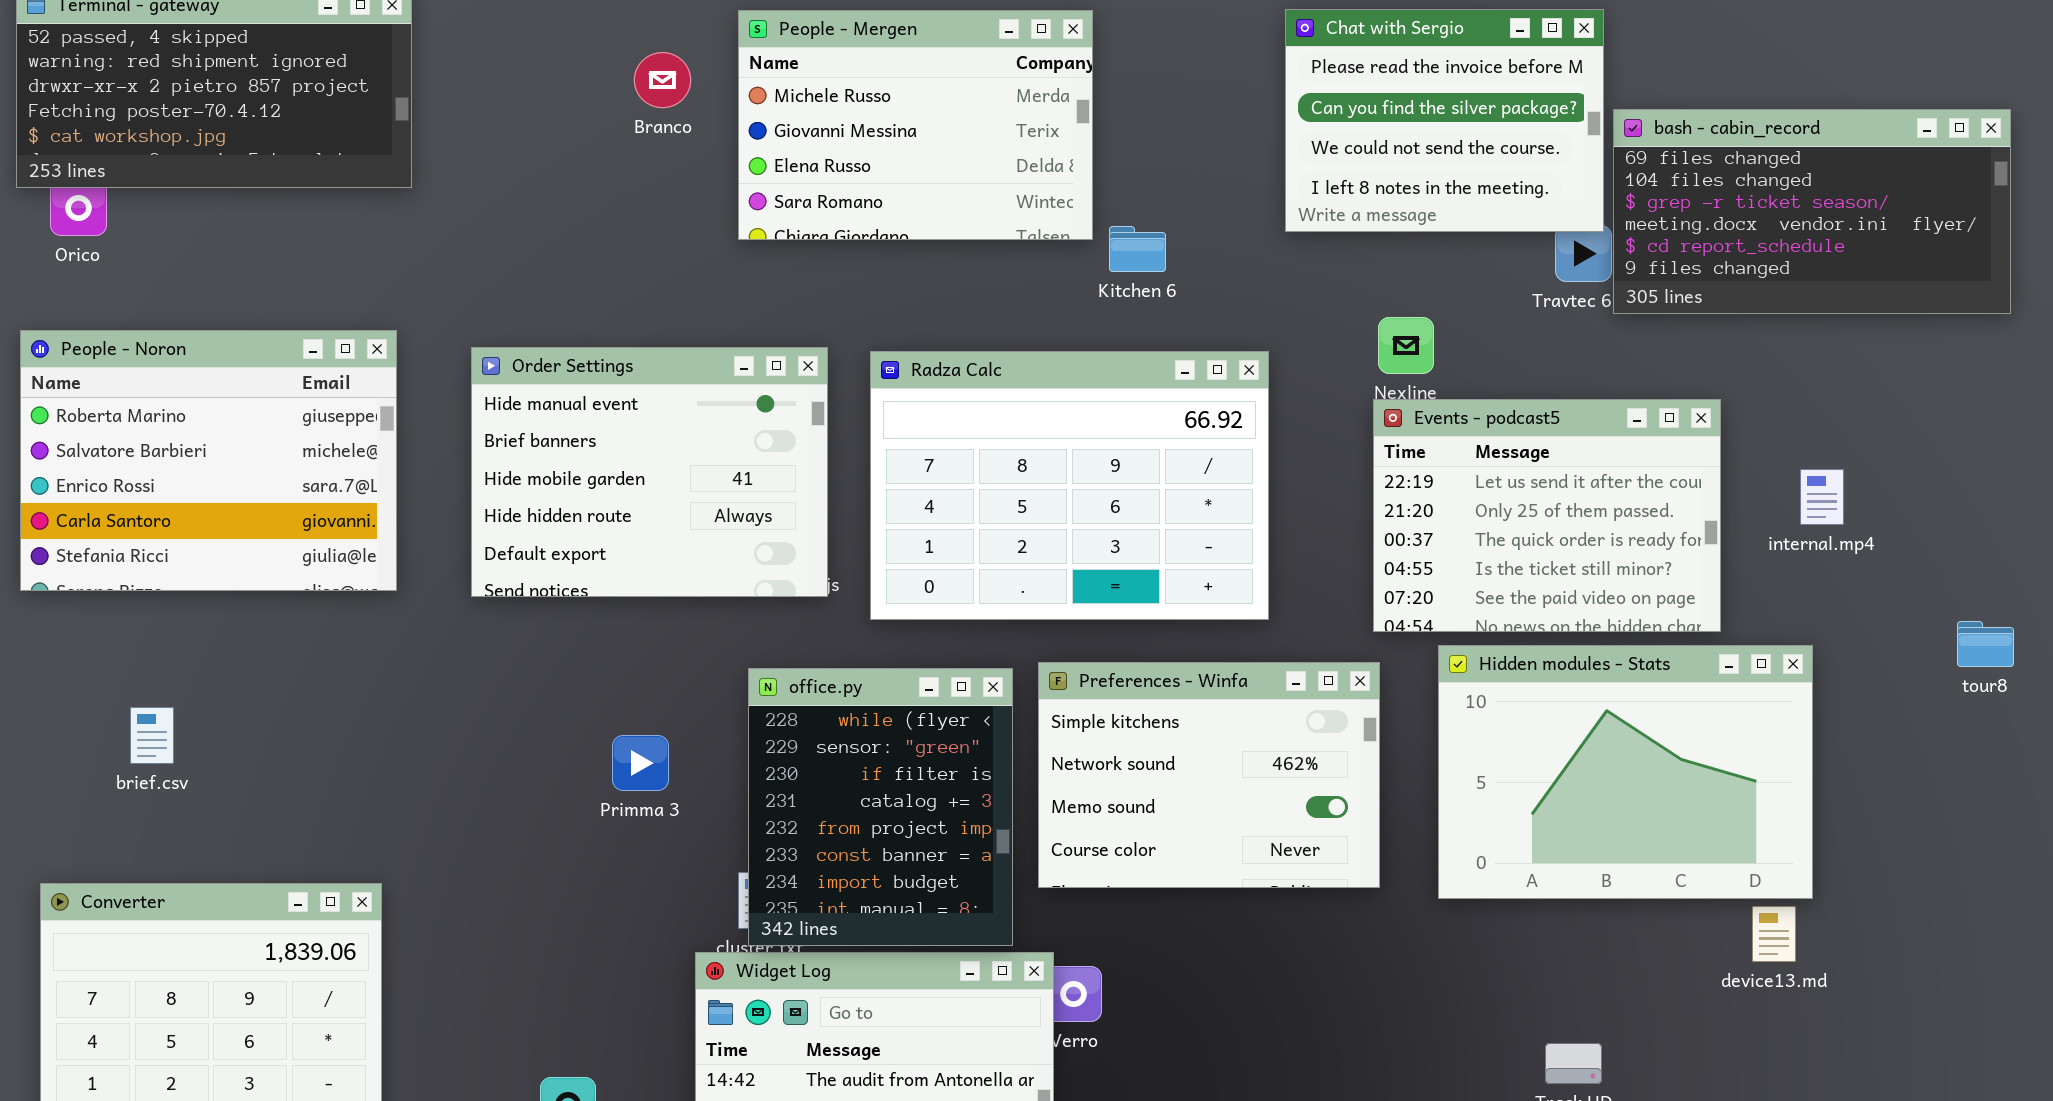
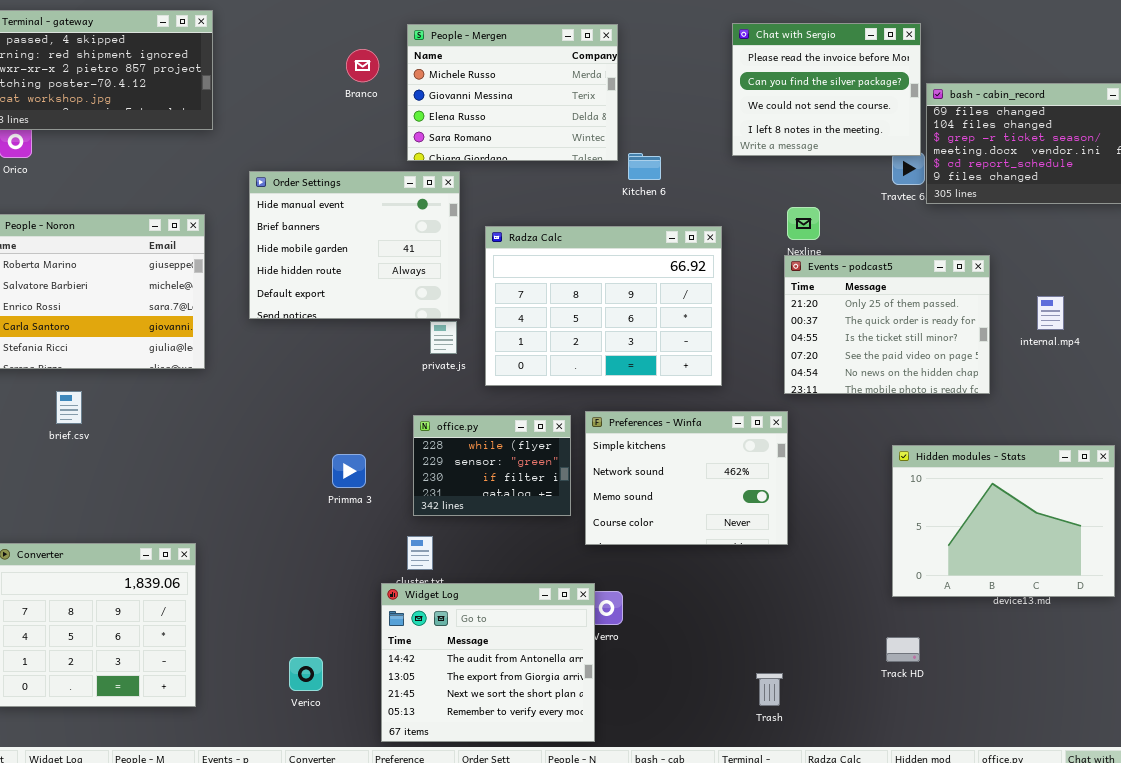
Order Settings: [471,347,828,597] -> [249,171,460,319], moved
Events - podcast5: [1373,399,1721,632] -> [784,255,990,394], scrolled down 1 row
Hidden modules - Stats: [1438,645,1813,899] -> [892,445,1115,597], moved
office.py: [748,668,1013,946] -> [413,415,571,516], resized
brief.csv: [130,707,174,764] -> [56,391,82,424], moved

